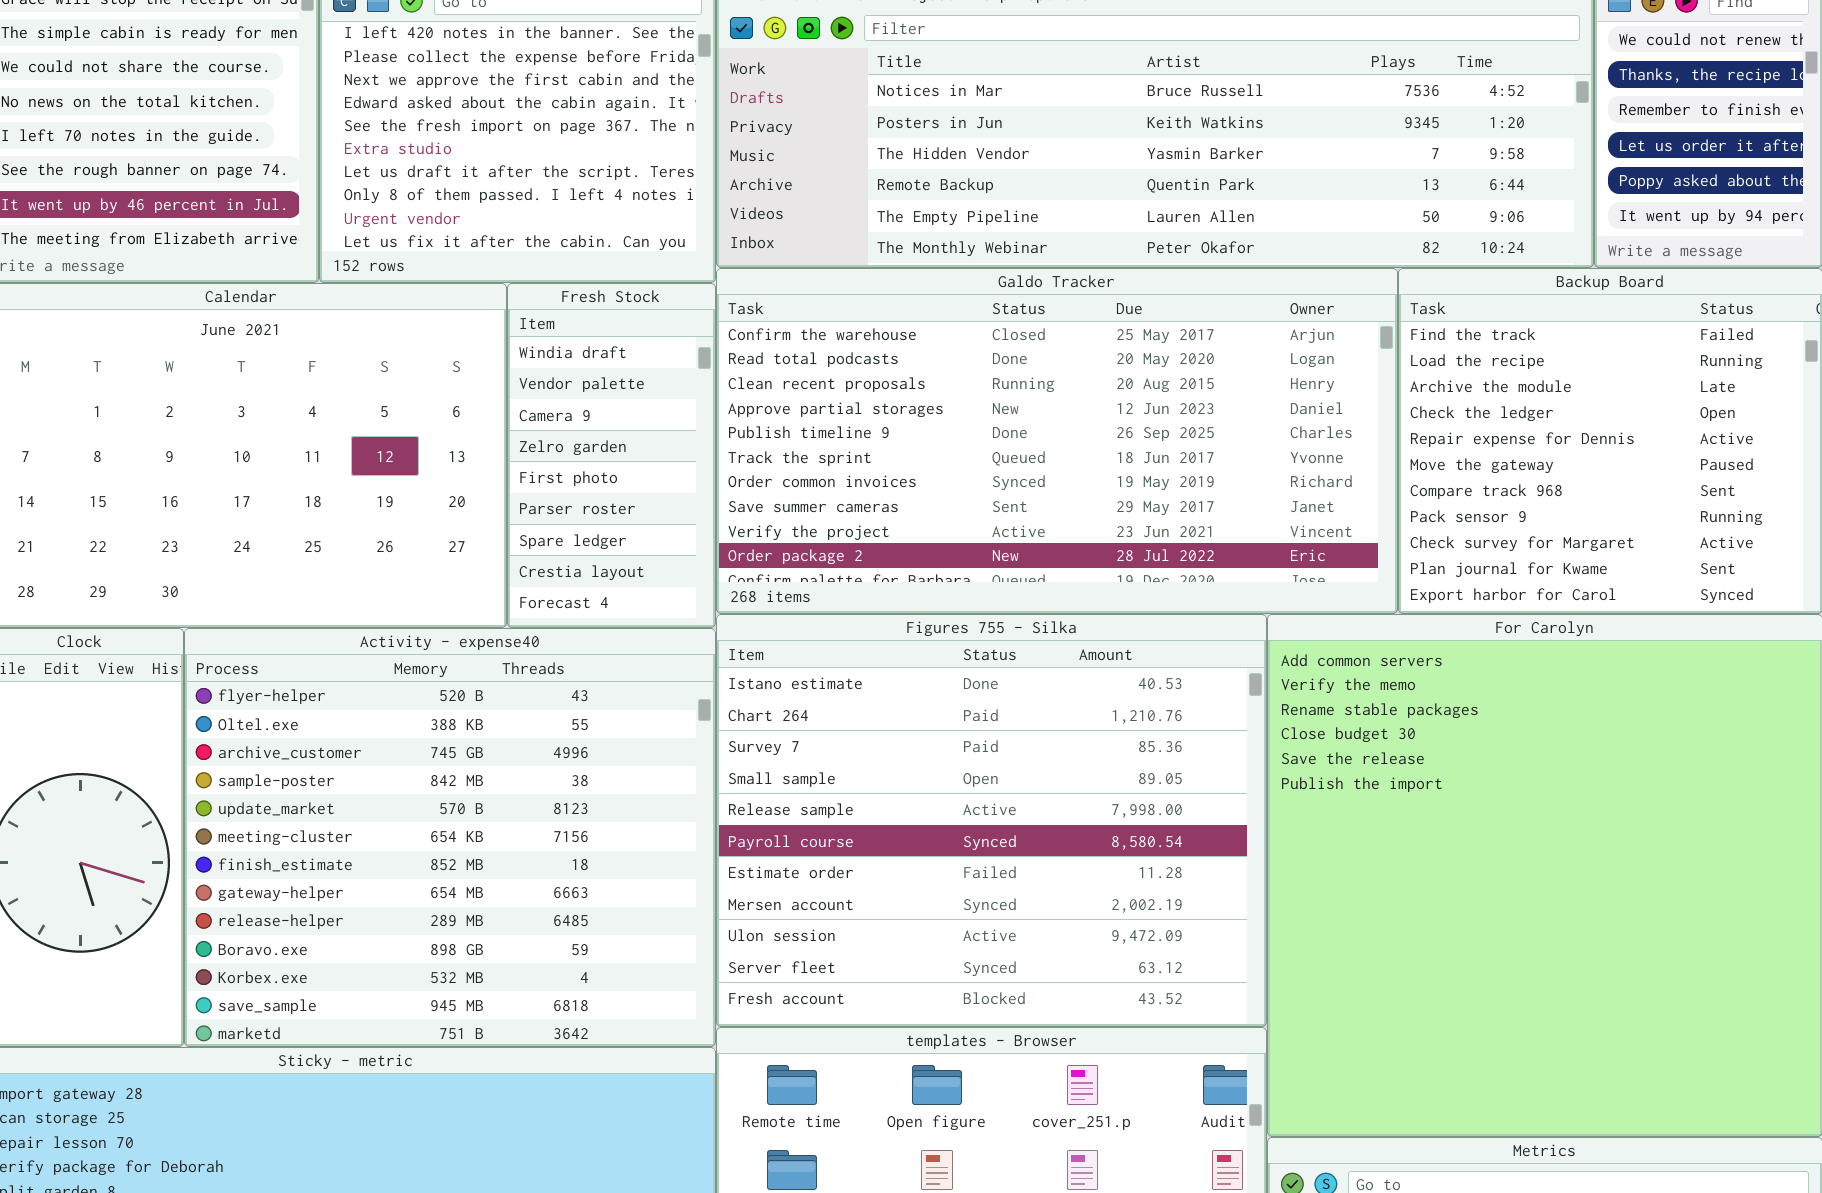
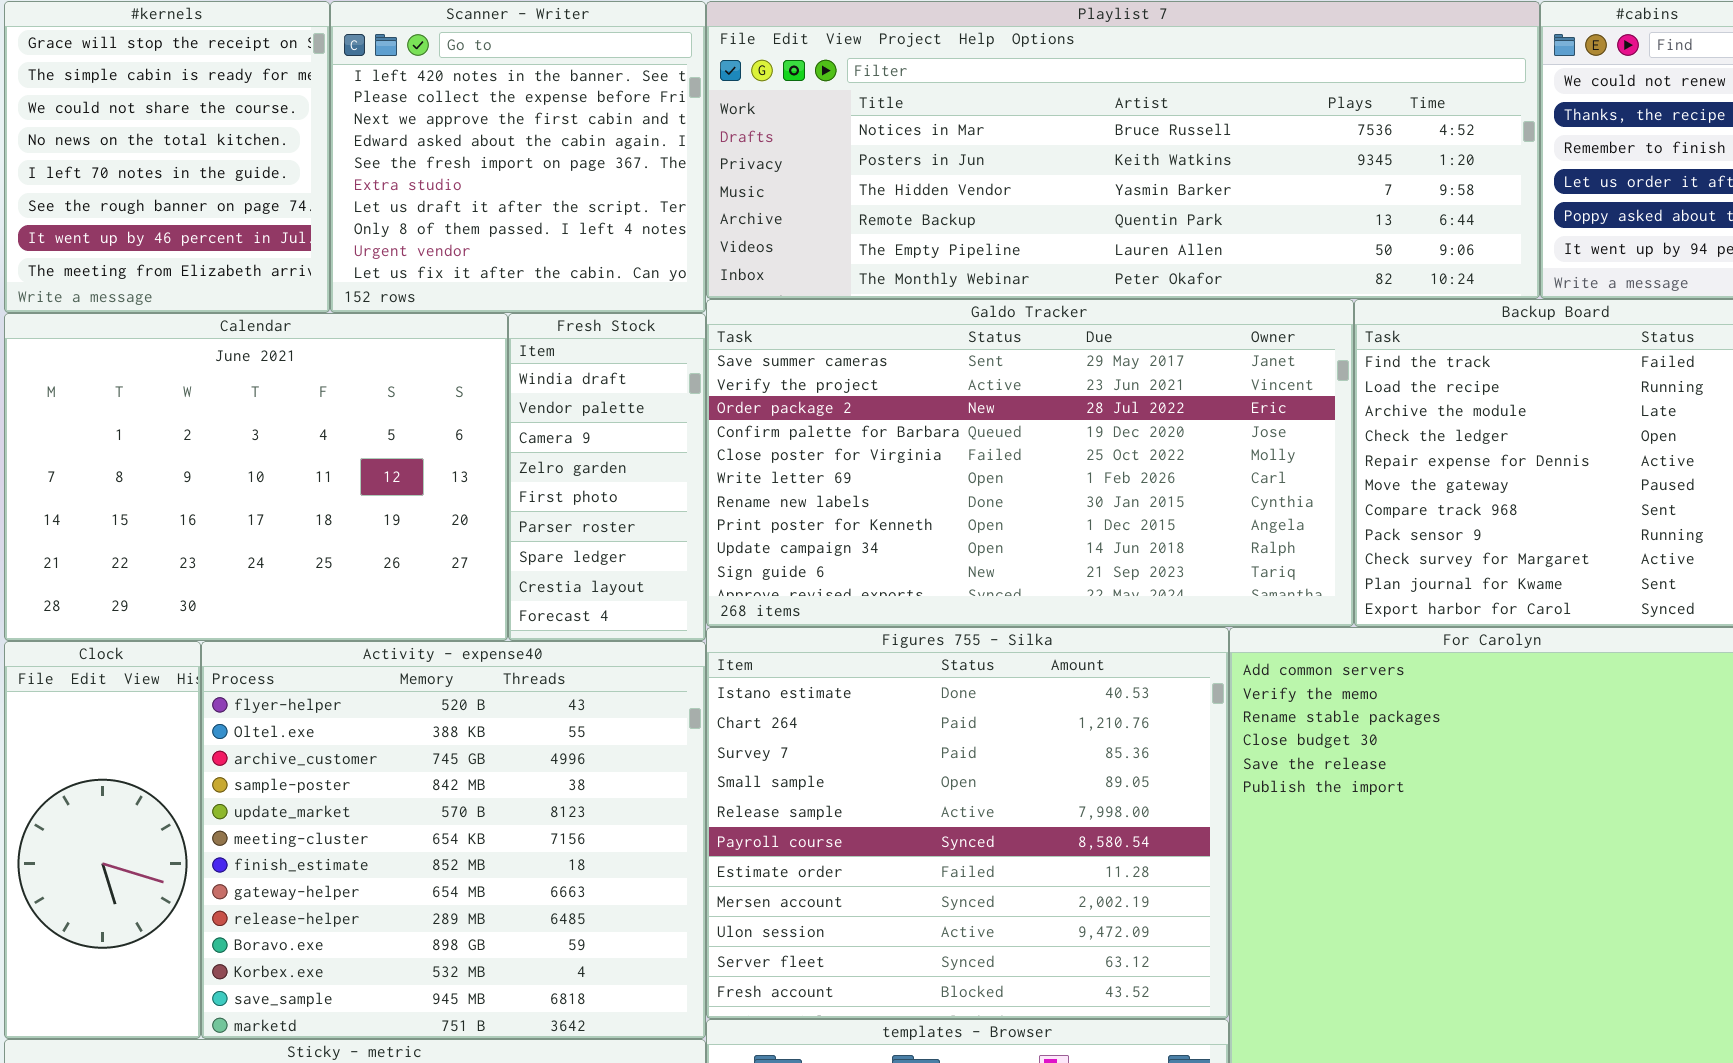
Galdo Tracker: [716,268,1398,614] -> [706,299,1354,627], scrolled down 7 rows

